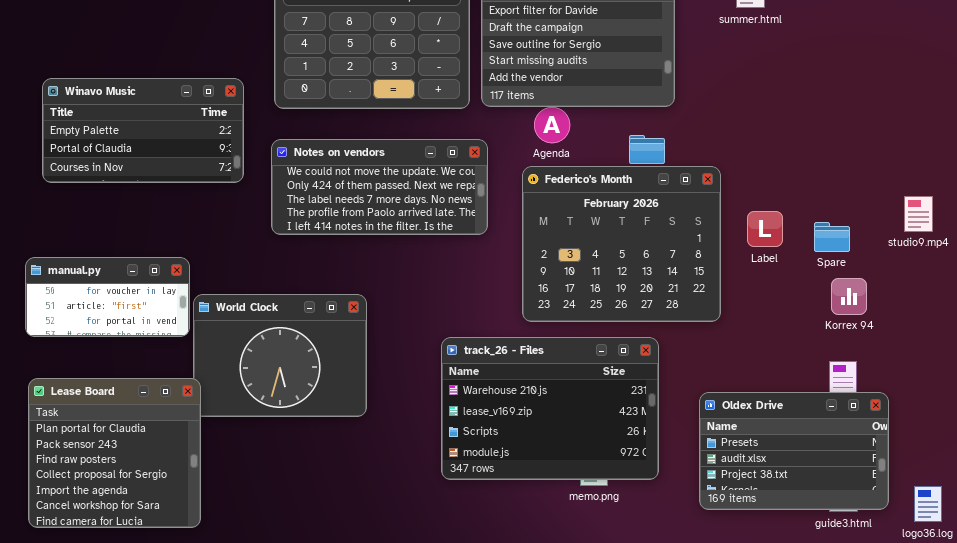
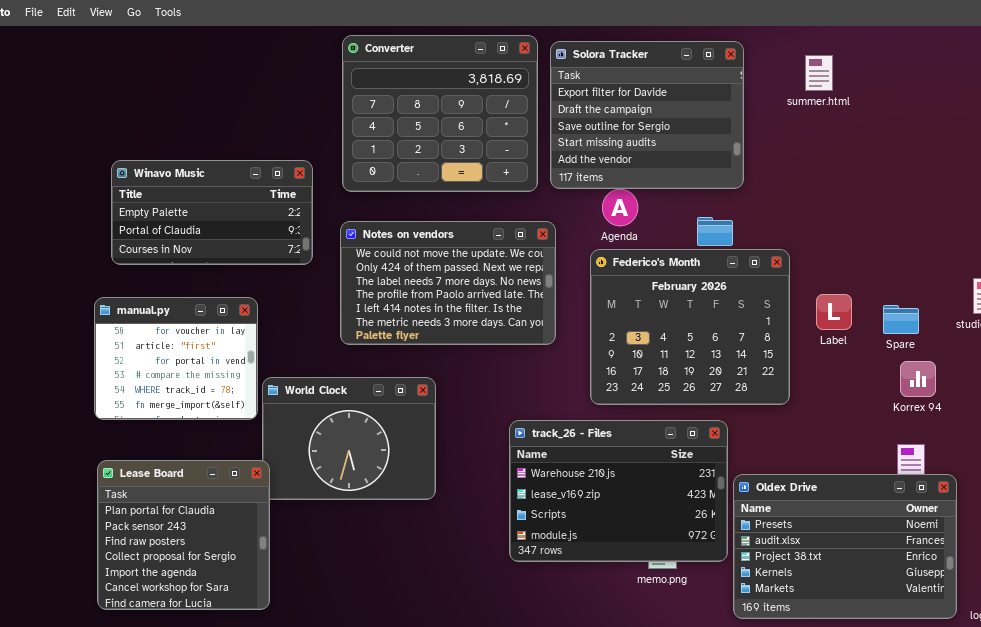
Notes on vendors: [271,139,488,235] -> [340,221,556,345], resized
manual.py: [25,257,190,337] -> [94,297,258,420], resized
Oldex Drive: [699,392,889,510] -> [733,474,957,619], resized

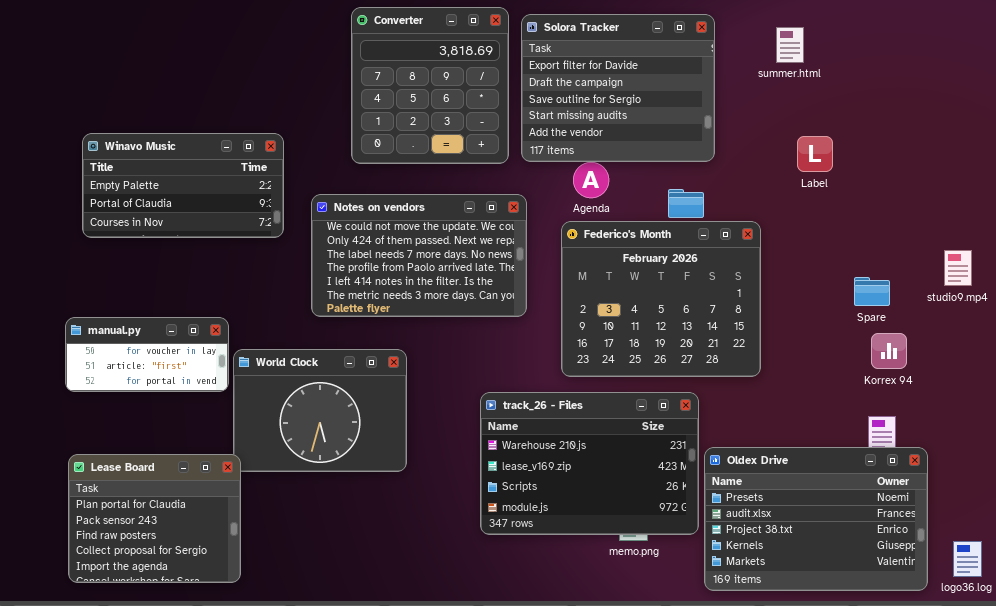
Converter: [342,35,538,192] -> [351,7,509,164], resized
Label: [816,294,852,330] -> [797,136,833,172], moved
manual.py: [94,297,258,420] -> [65,317,229,392], resized
Lease Board: [97,460,270,610] -> [68,454,241,583], resized

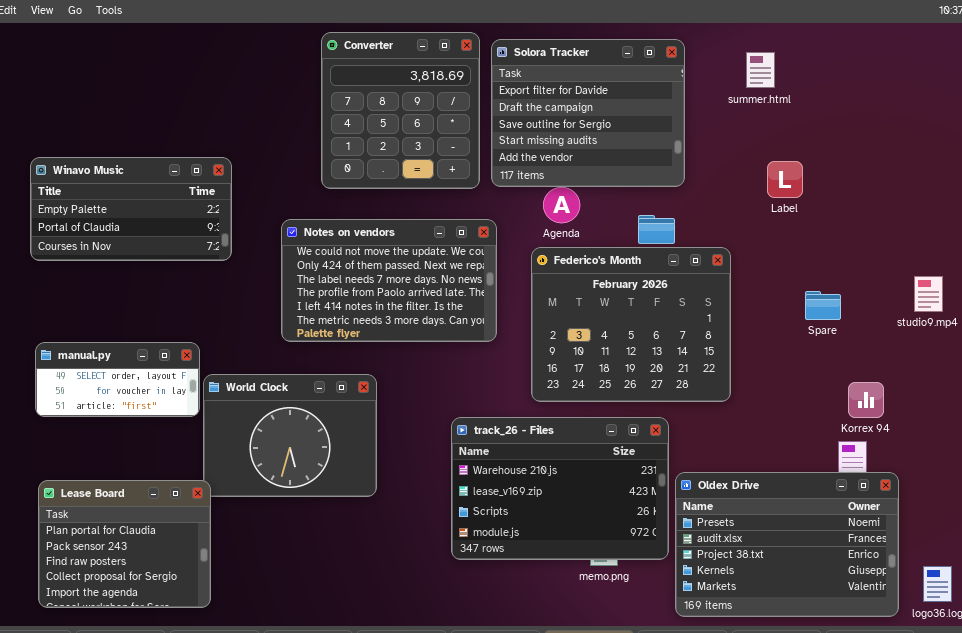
Winavo Music: [82,133,284,238] -> [30,157,232,261], moved
Spare: [854,277,890,306] -> [805,291,841,320], moved
manual.py: [65,317,229,392] -> [35,342,200,417], scrolled up 1 row
Korrex 94: [871,333,907,369] -> [848,382,884,418], moved

